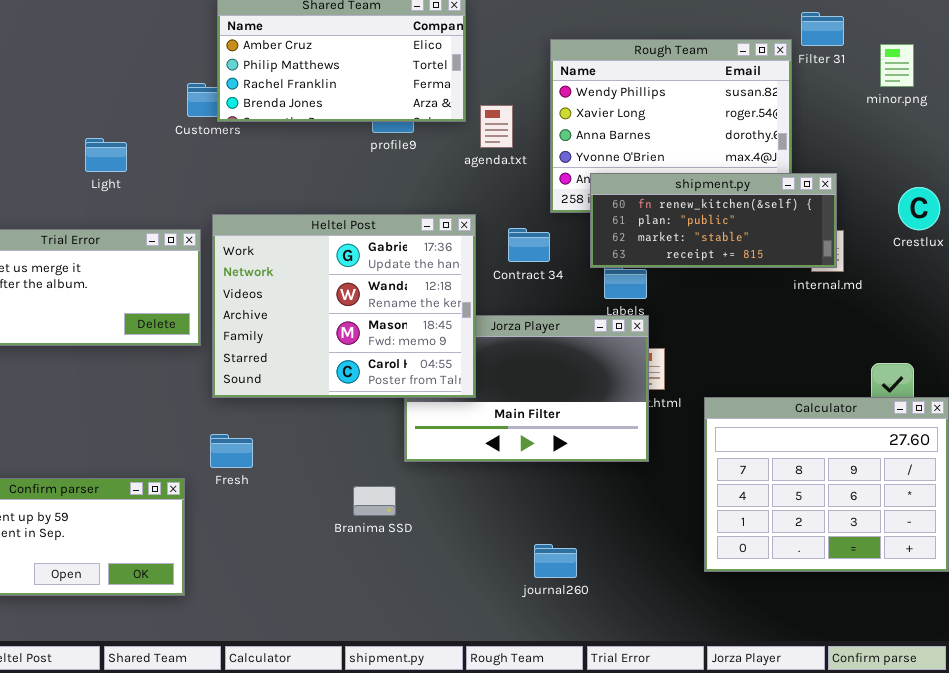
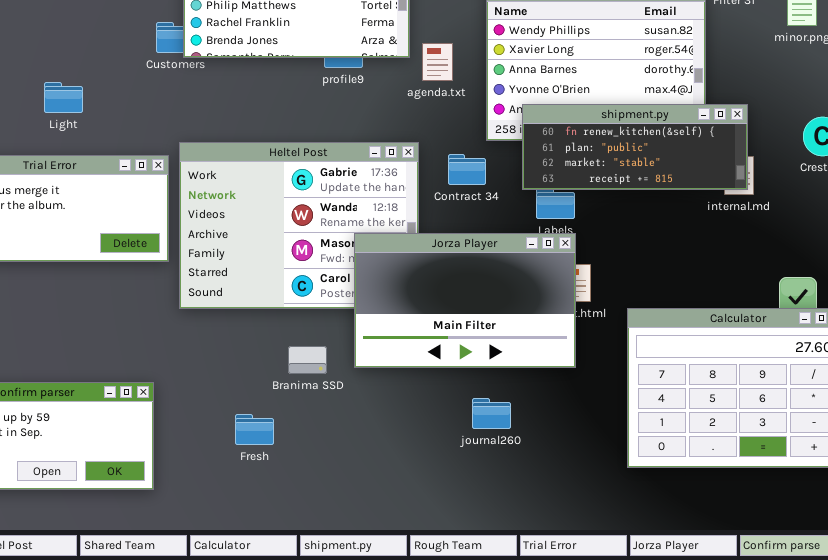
Light: [85,138,127,172] -> [44,82,83,113], moved
Jorza Player: [404,315,649,462] -> [354,233,576,368], raised
Fresh: [210,434,253,468] -> [235,414,274,445], moved
Branima SSD: [353,486,396,516] -> [288,346,327,374], moved
journal260: [534,544,577,578] -> [472,398,511,429], moved

